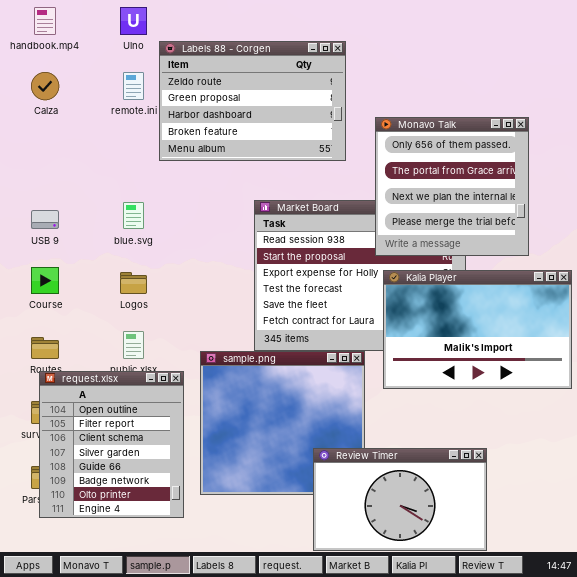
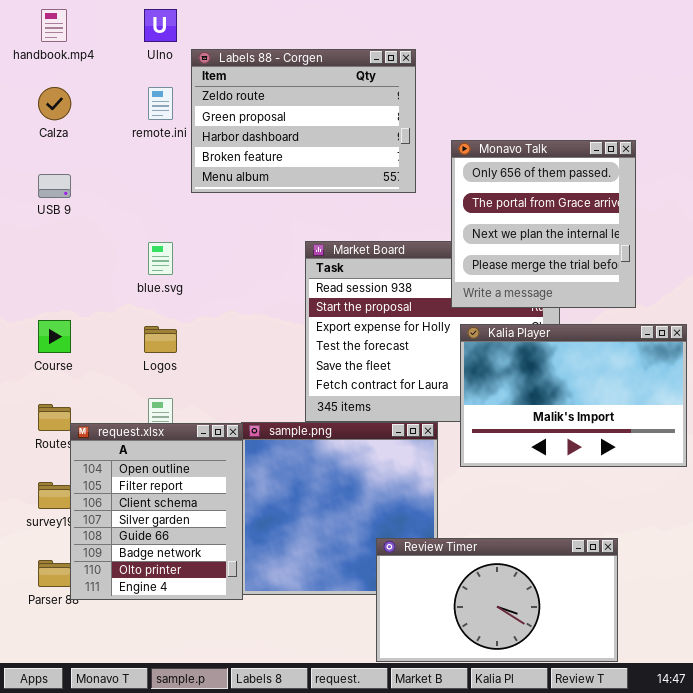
USB 9: [31,210,59,229] -> [38,174,71,198], moved
request.xlsx: [39,371,184,518] -> [70,423,243,600], moved
Review Timer: [313,448,487,551] -> [376,538,618,662], resized

